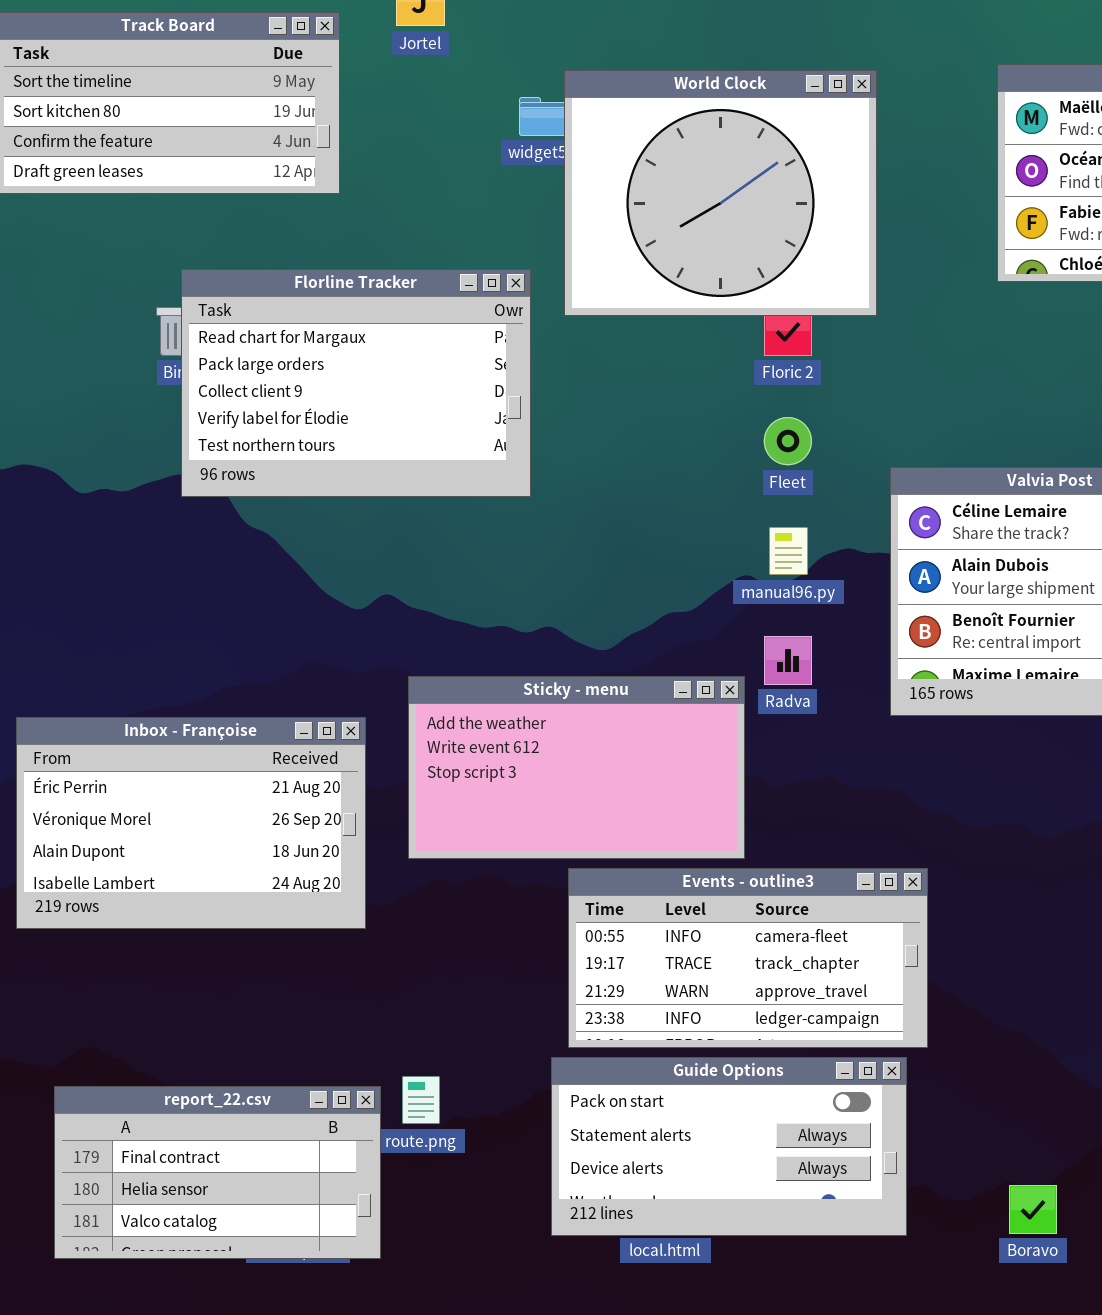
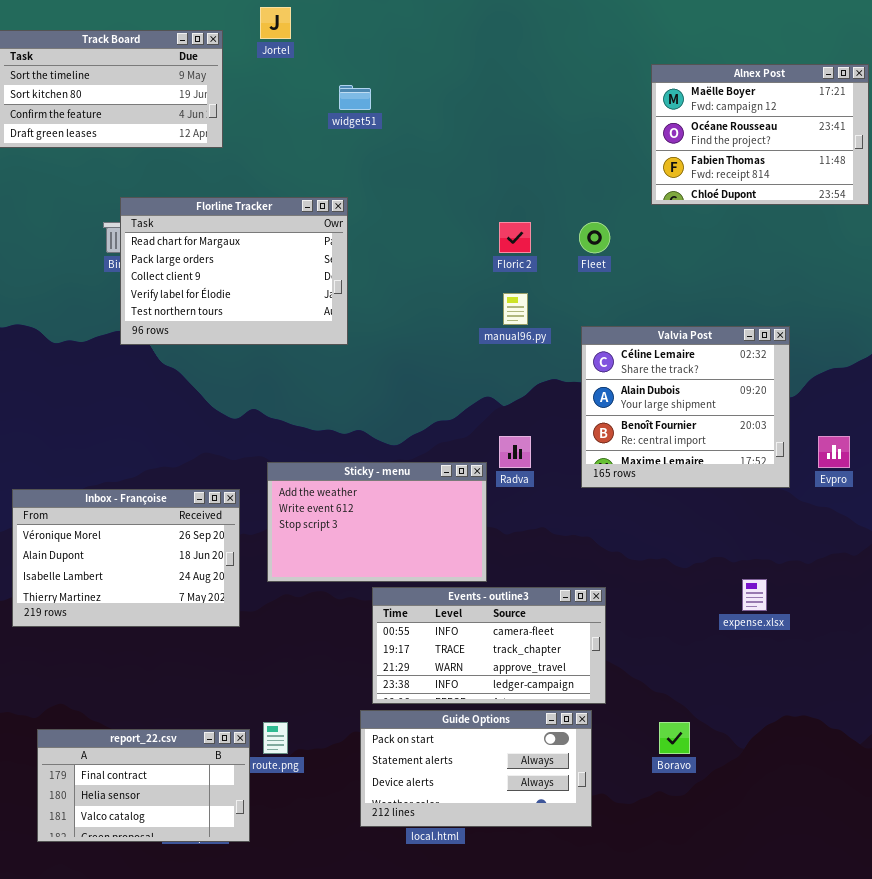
World Clock: [564,70,877,316] -> none, closed
Fleet: [764,417,812,465] -> [579,222,610,253], moved
manual96.py: [769,527,808,575] -> [503,293,528,325], moved
Inbox - Françoise: [16,717,366,929] -> [12,489,240,627], scrolled down 1 row
Boravo: [1009,1185,1057,1234] -> [659,722,690,754], moved

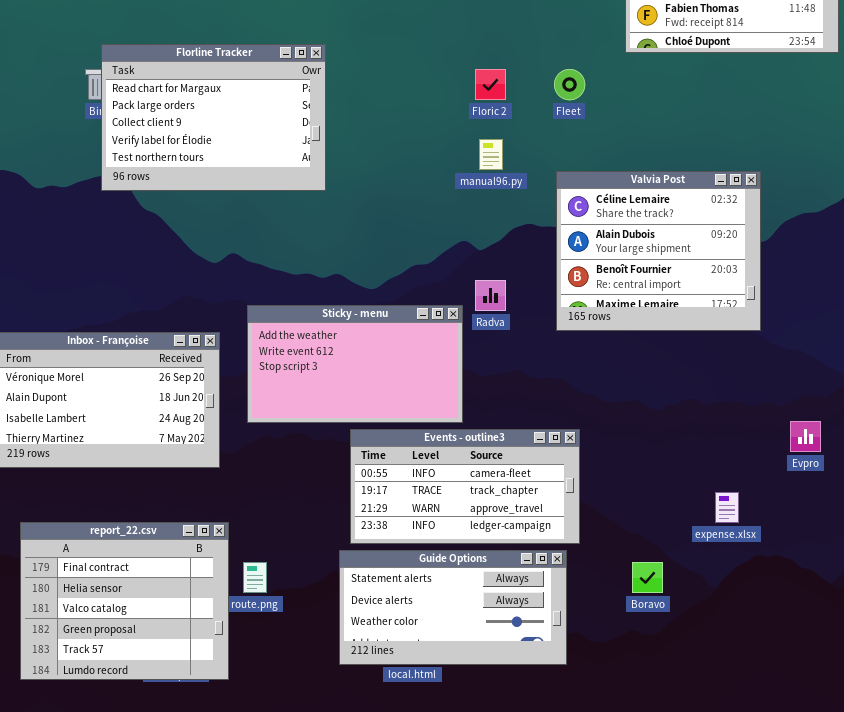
Evpro: [818,436,850,468] -> [790,421,821,452], moved
expense.xlsx: [742,579,767,611] -> [715,492,739,523], moved
Guide Options: [360,710,592,827] -> [339,550,567,665], scrolled down 1 row
report_22.csv: [37,729,250,842] -> [20,522,229,680], resized

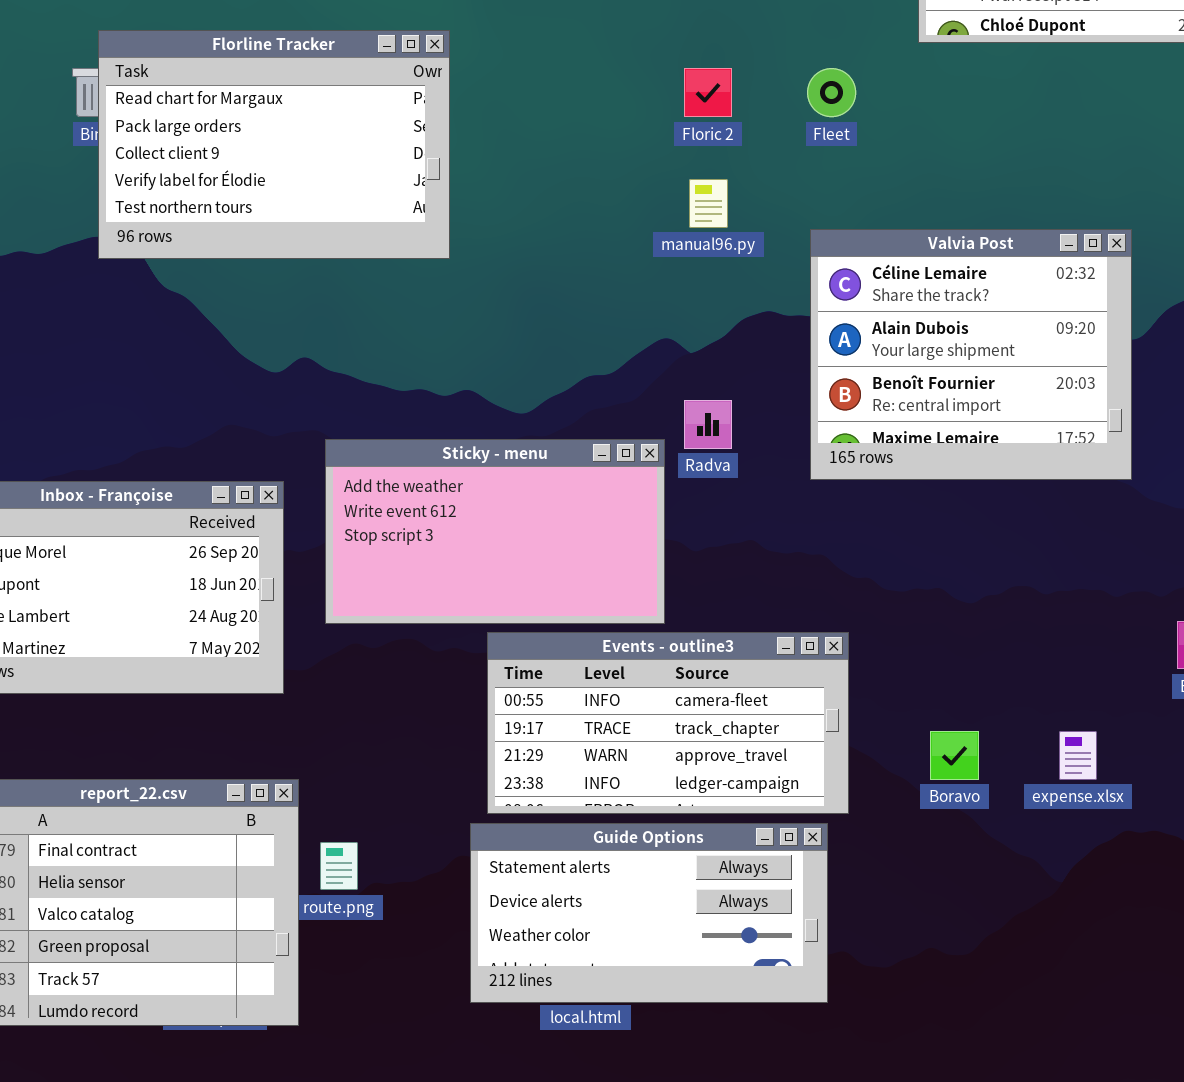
Boravo: [632,562,663,593] -> [930,731,979,780], moved

